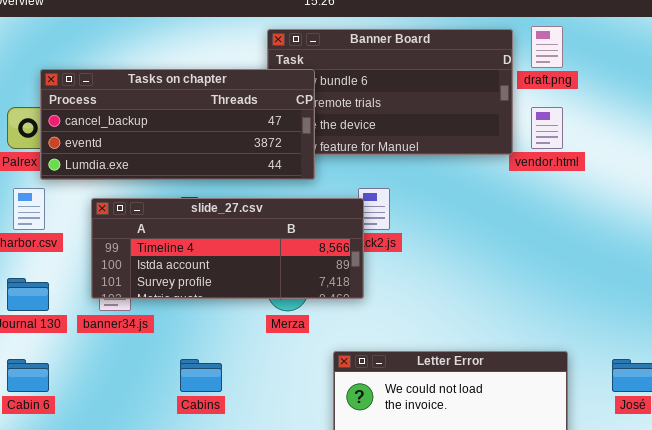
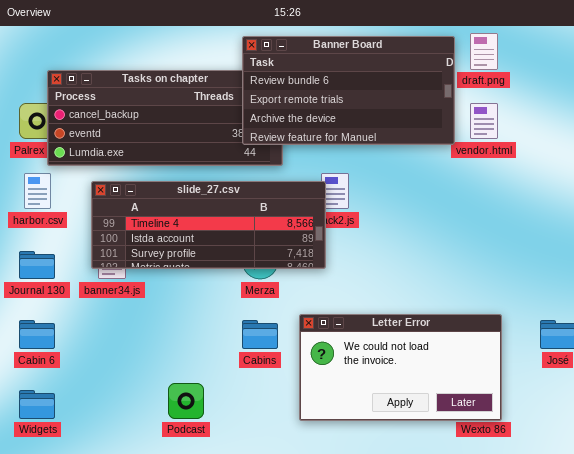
Banner Board: [267,29,513,155] -> [242,36,455,145], raised
Cabins: [180,359,222,392] -> [242,320,278,349], moved

